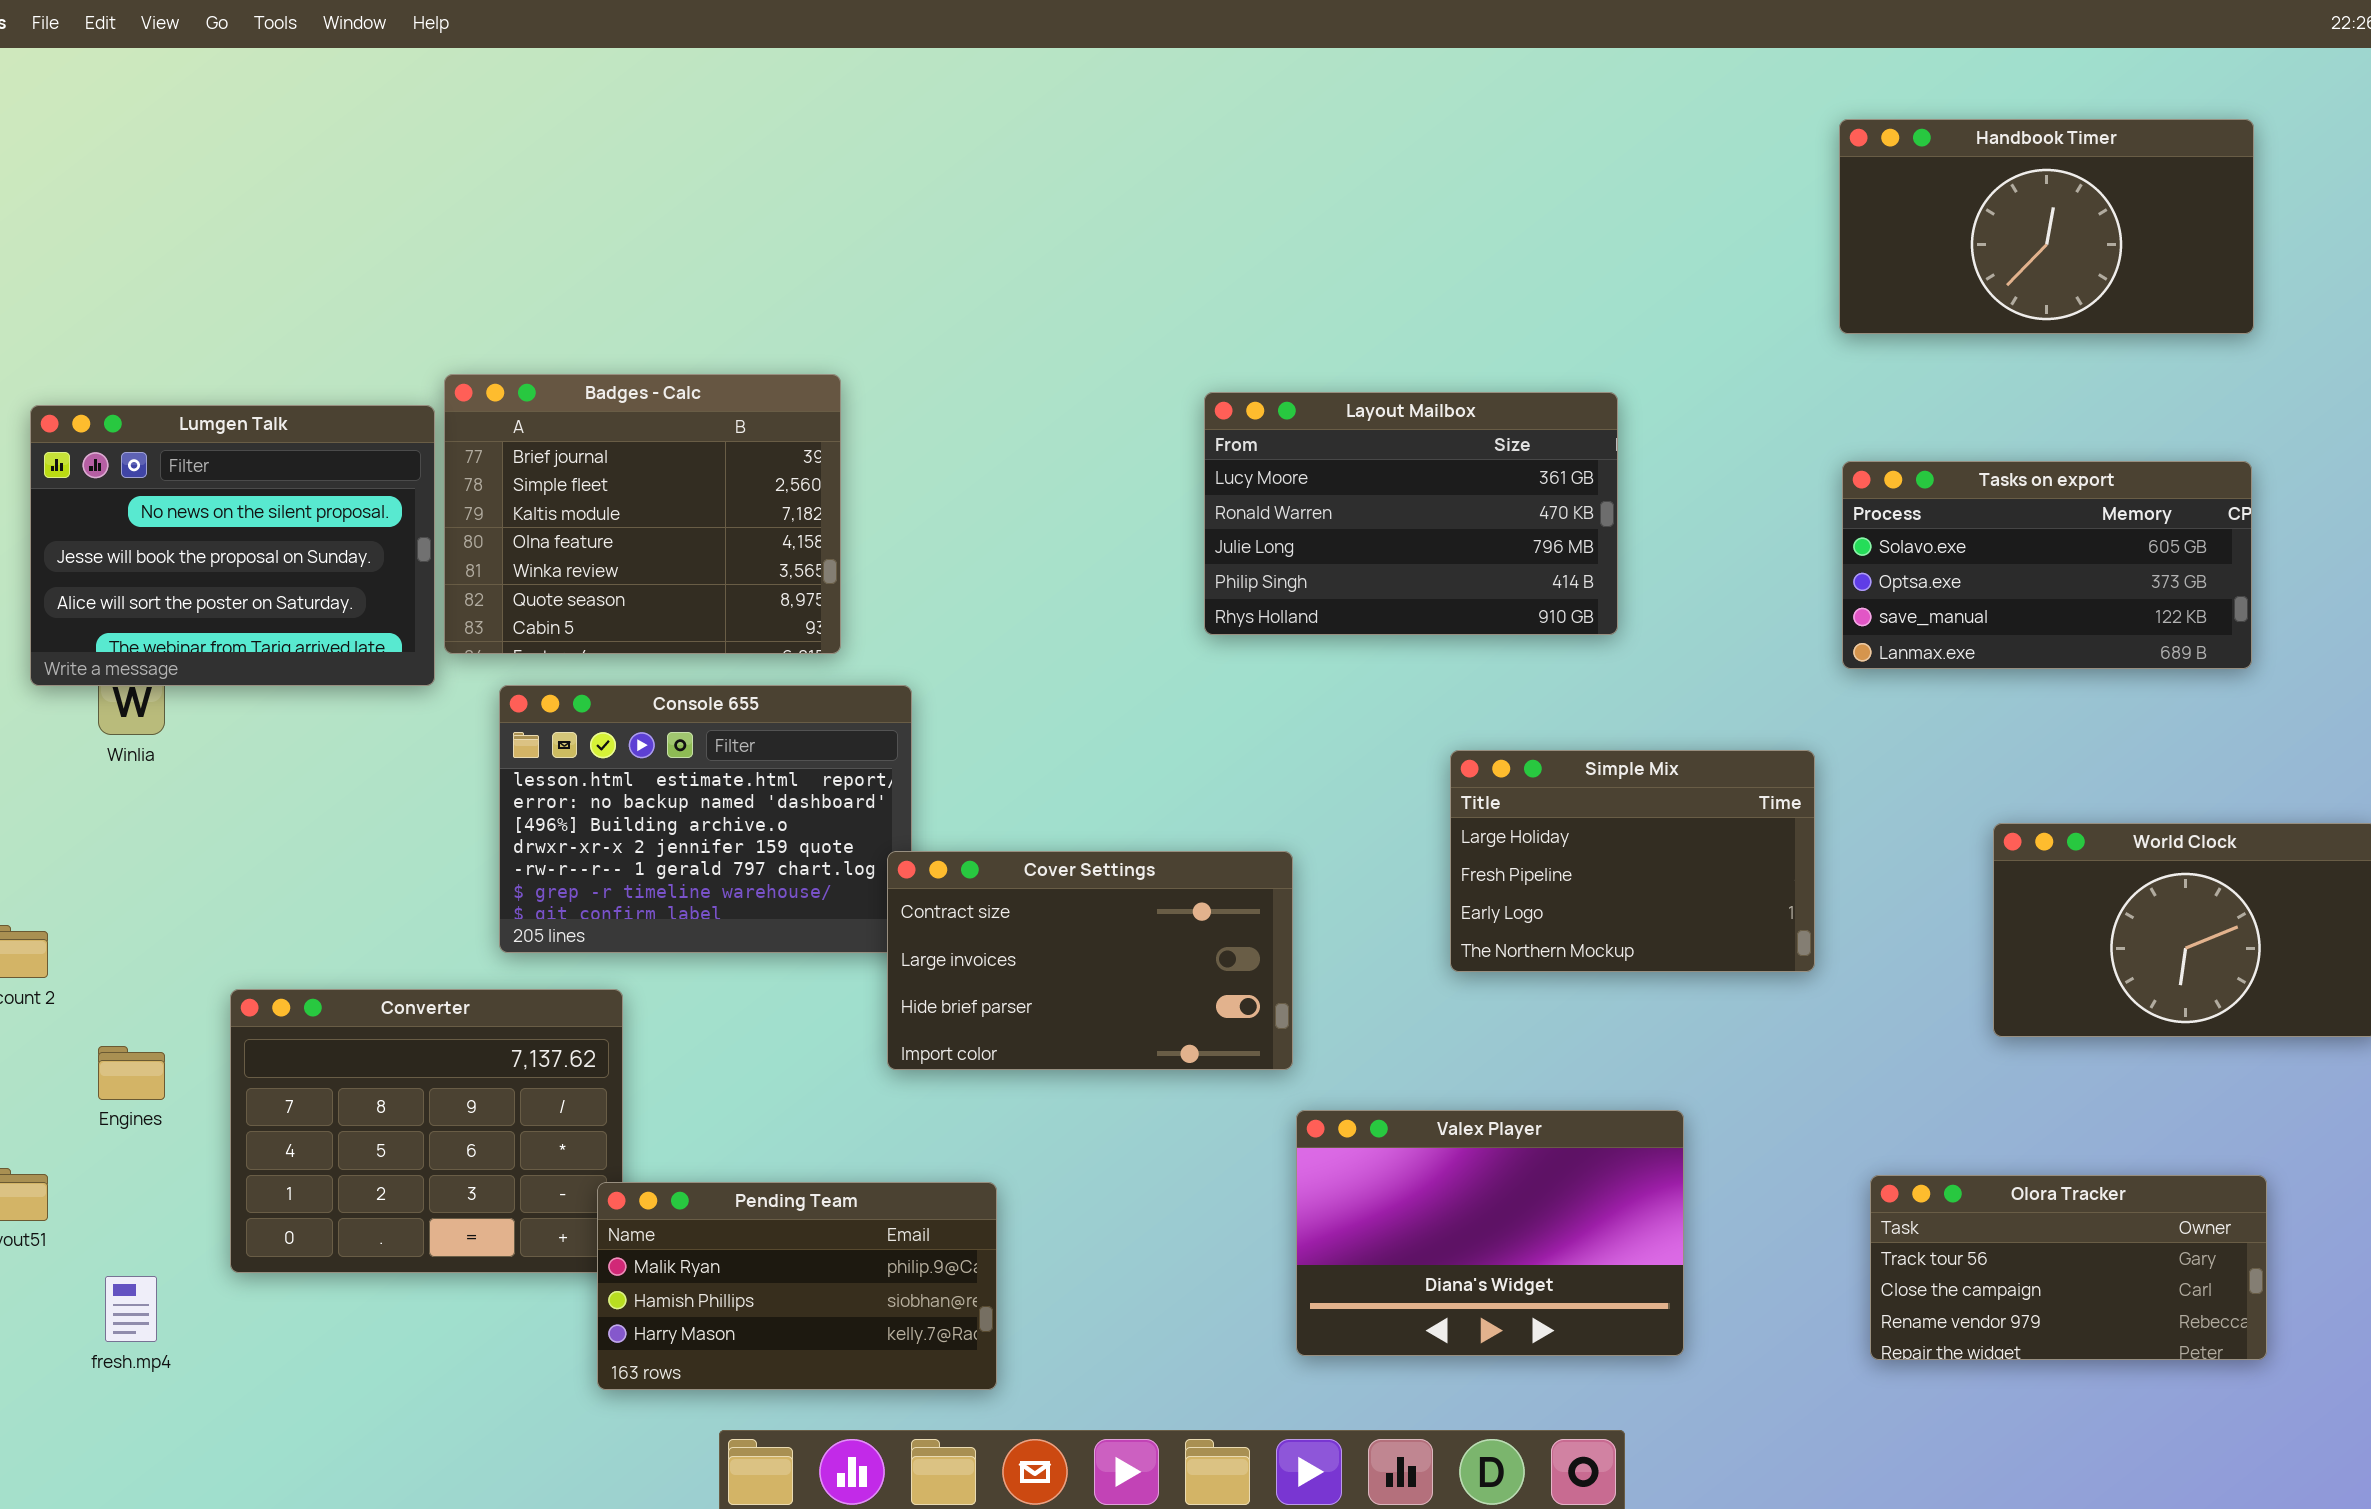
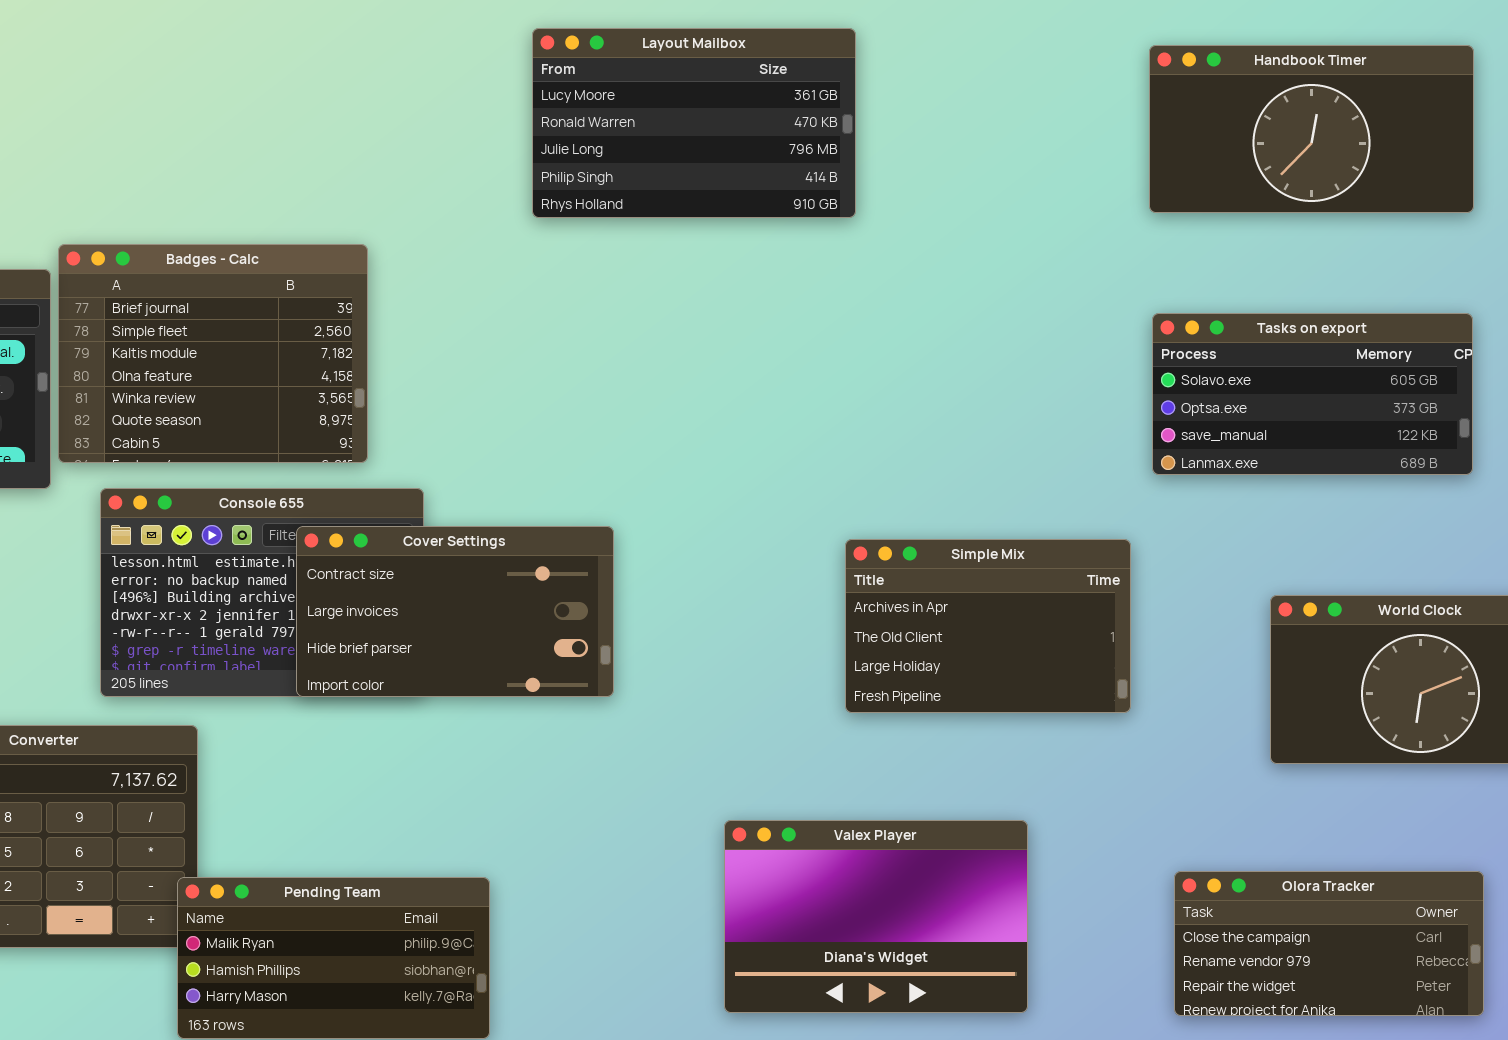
Layout Mailbox: [1204,392,1618,635] -> [532,28,856,218], moved
Simple Mix: [1450,750,1815,972] -> [845,539,1131,713], scrolled up 2 rows
Cover Settings: [887,851,1293,1070] -> [296,526,614,697], moved
Olora Tracker: [1870,1175,2267,1360] -> [1174,871,1484,1016], scrolled down 1 row

